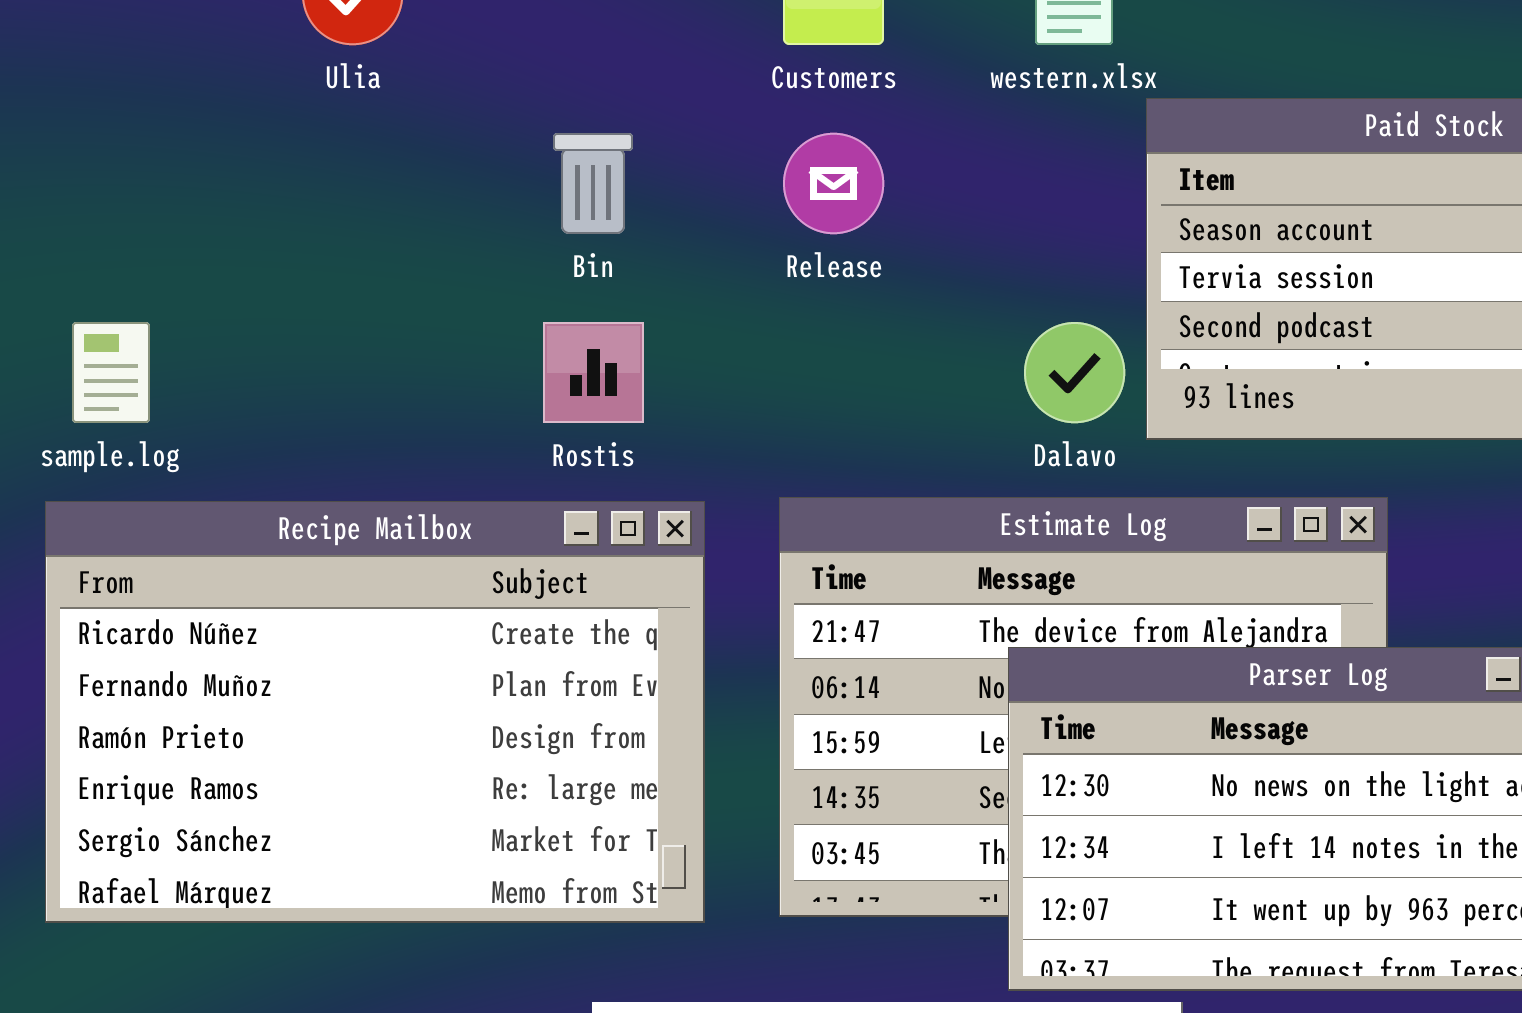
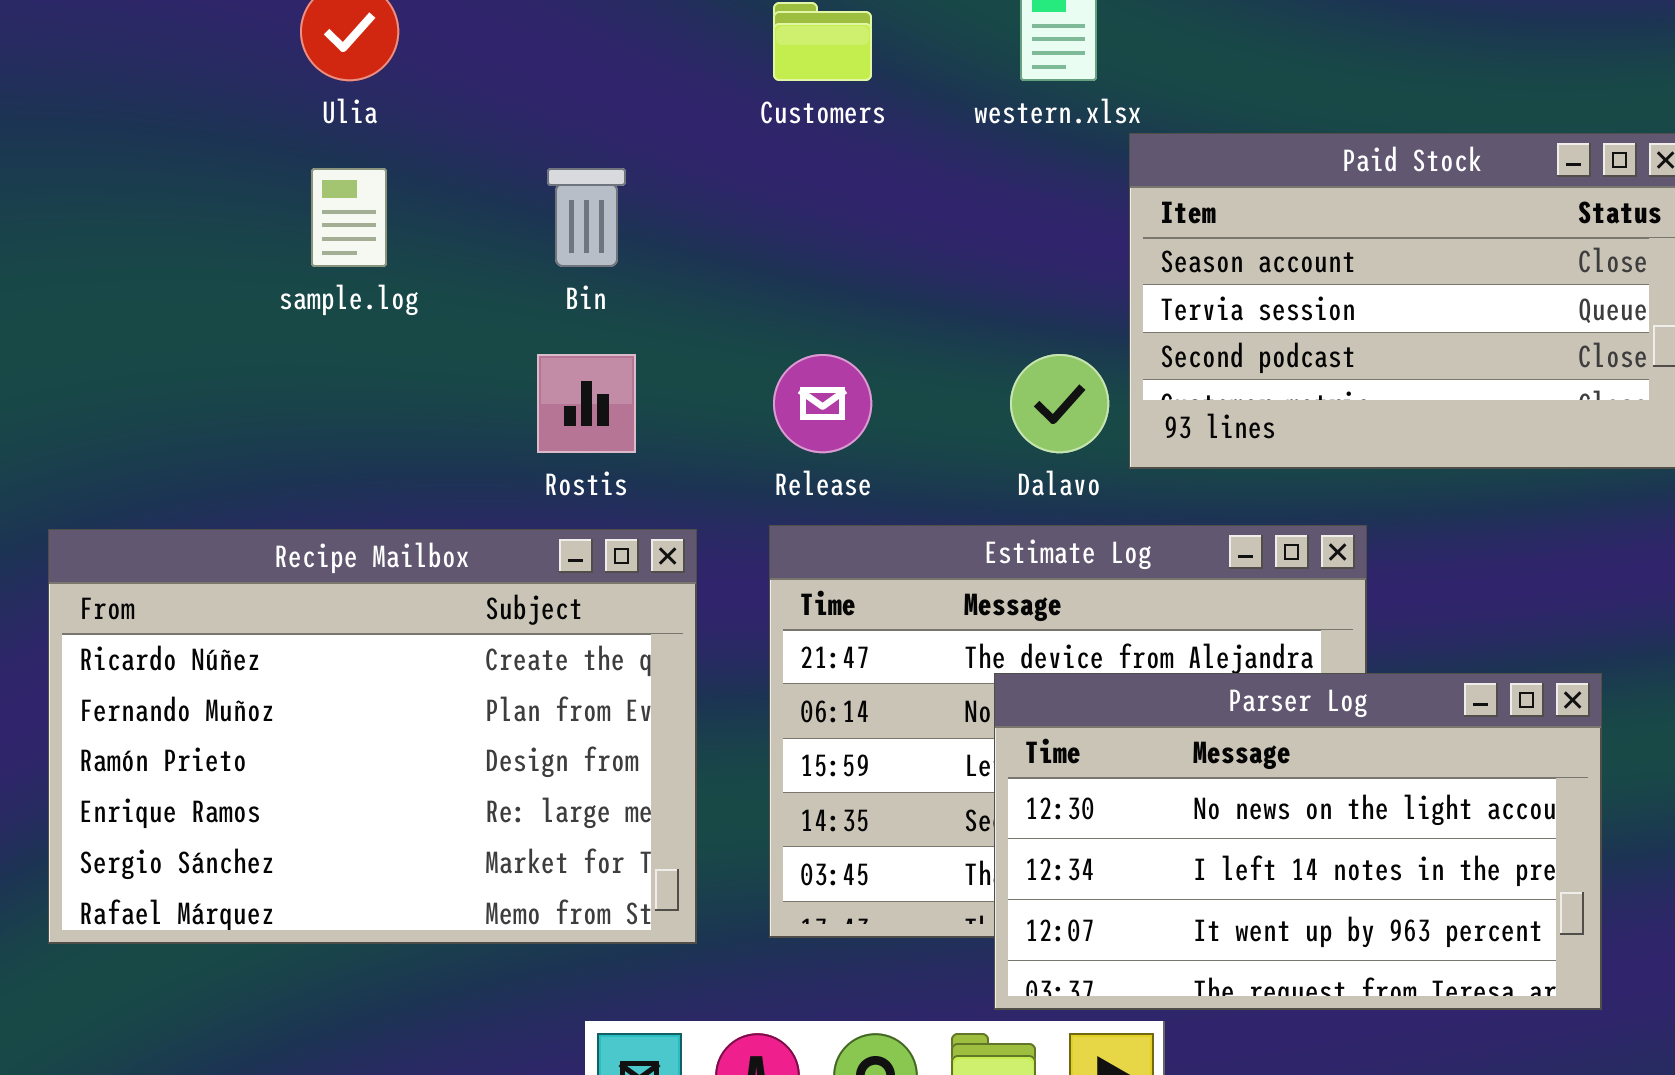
Release: [783,133,884,234] -> [773,354,872,453], moved
sample.log: [72,322,150,423] -> [311,168,387,267], moved

